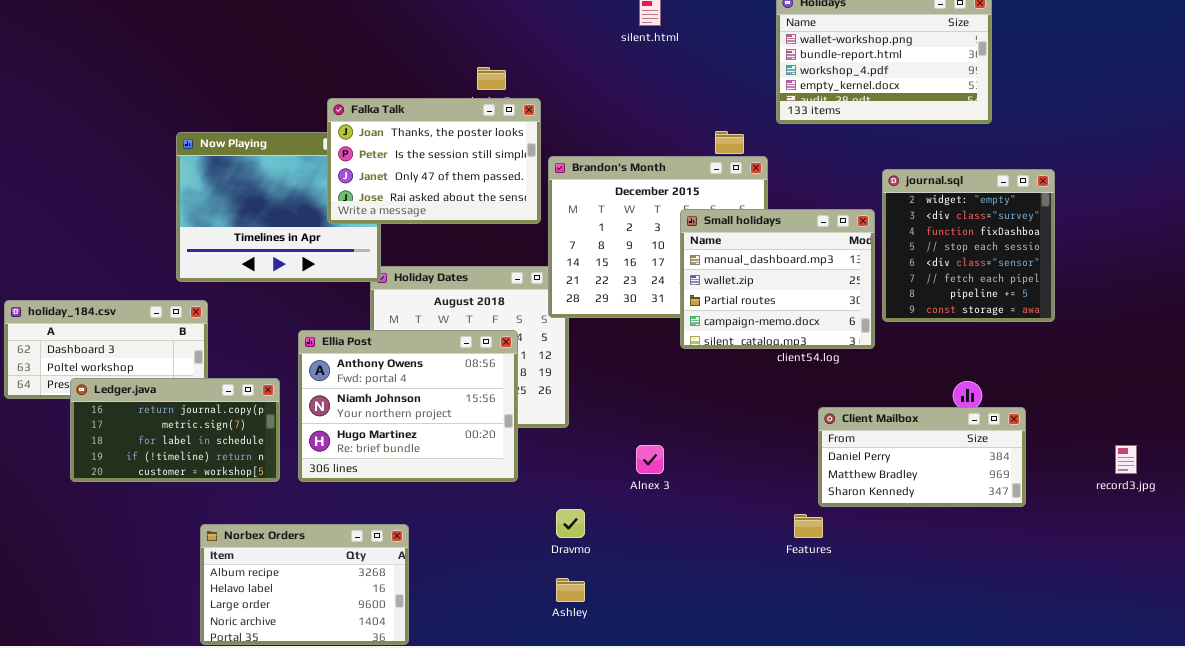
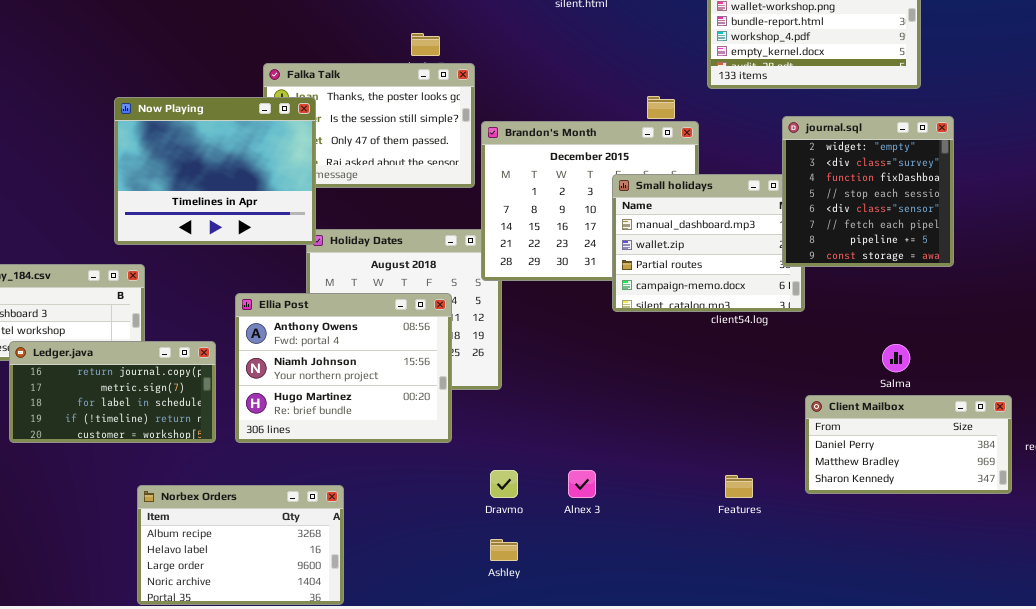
Now Playing: [176,132,381,282] -> [114,97,316,245], raised
journal.sql: [882,169,1055,322] -> [782,116,954,267], moved
Client Mailbox: [818,407,1026,507] -> [805,395,1012,494], moved
Alnex 3: [636,445,664,474] -> [568,470,596,498], moved

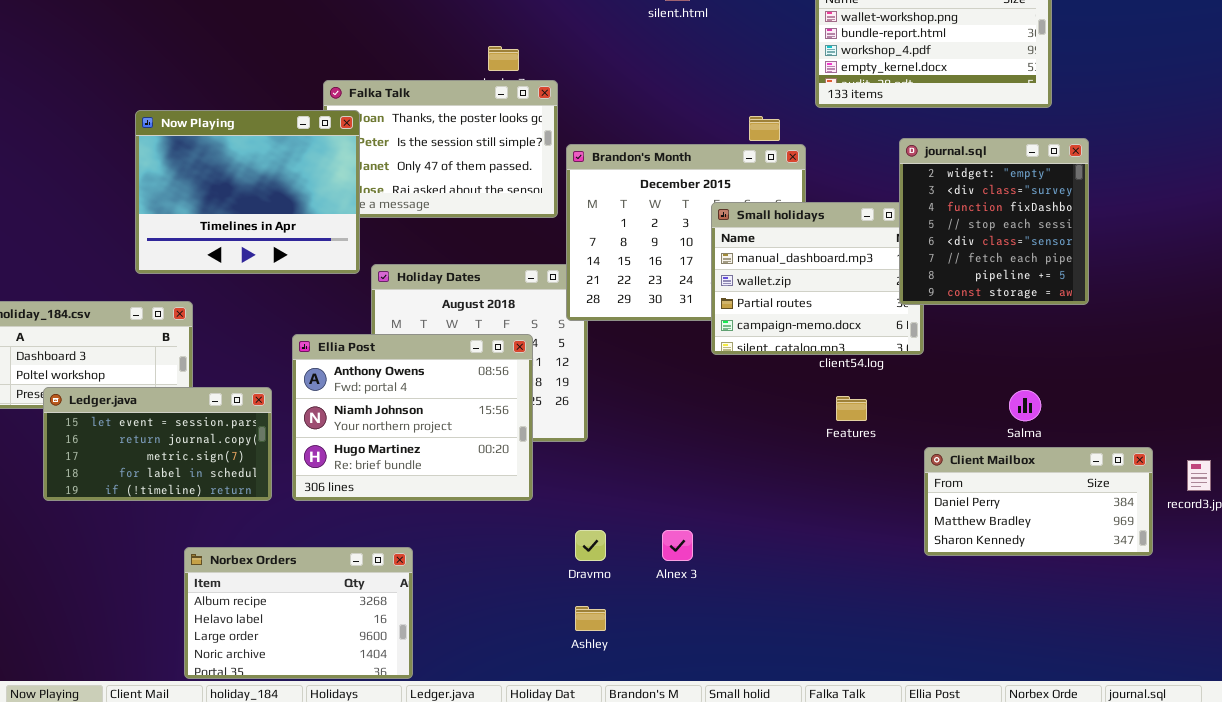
Now Playing: [114,97,316,245] -> [135,110,360,274], moved
Ledger.java: [9,341,216,443] -> [43,387,272,501], scrolled up 1 row
Features: [725,475,753,498] -> [836,396,867,421], moved

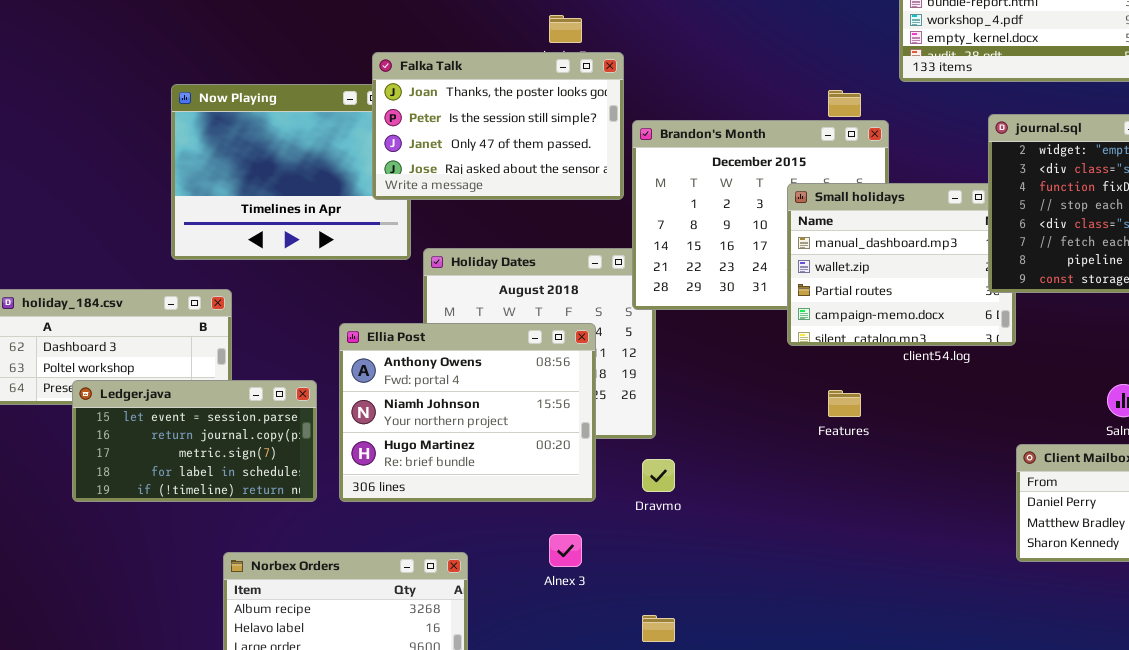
Falka Talk: [323,80,558,218] -> [372,52,624,200], raised
Features: [836,396,867,421] -> [828,390,861,417], moved
Dravmo: [575,530,606,561] -> [642,459,675,492], moved
Alnex 3: [662,530,693,561] -> [549,534,582,567], moved

